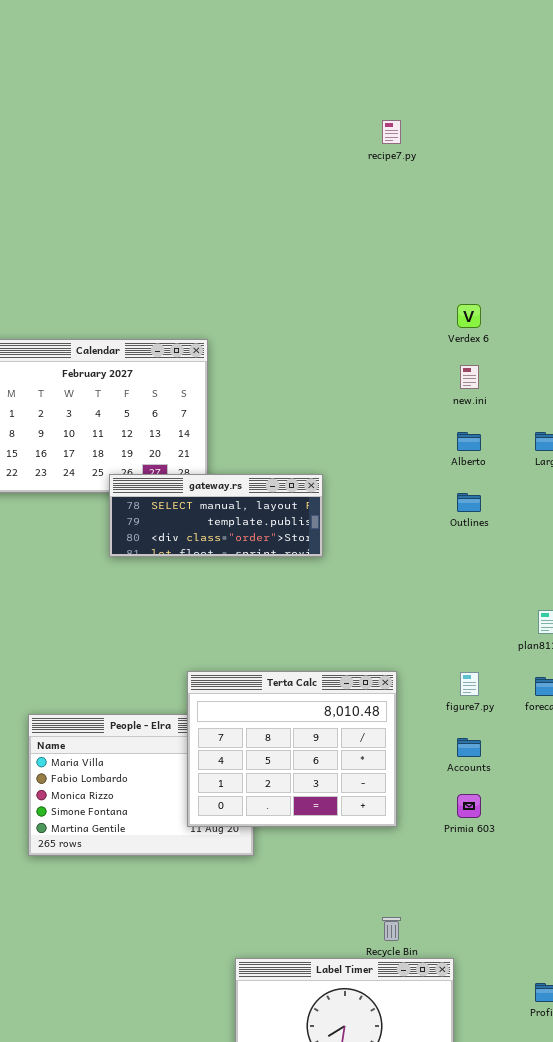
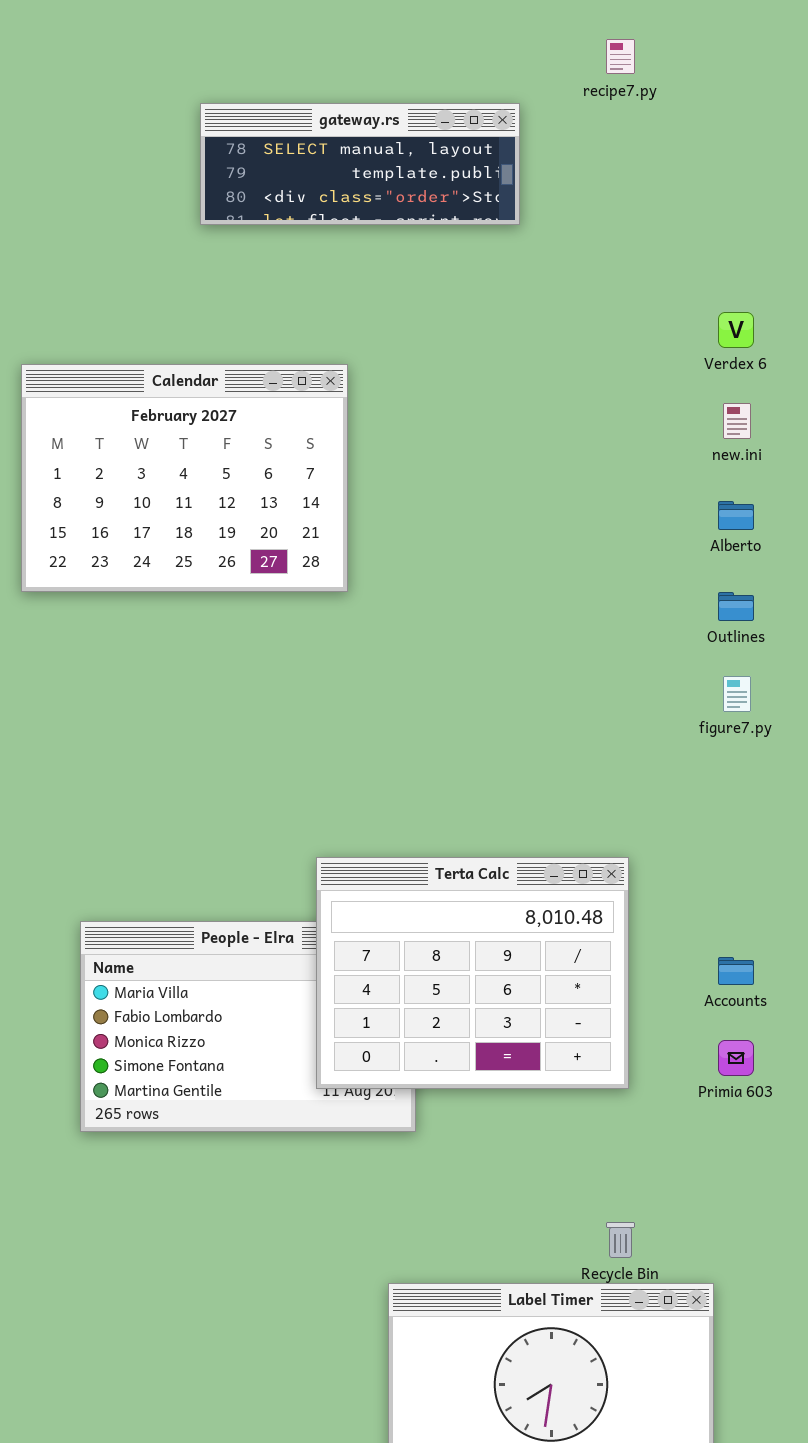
gateway.rs: [109,474,323,557] -> [200,103,520,225], moved
figure7.py: [460,672,479,696] -> [723,676,751,712], moved

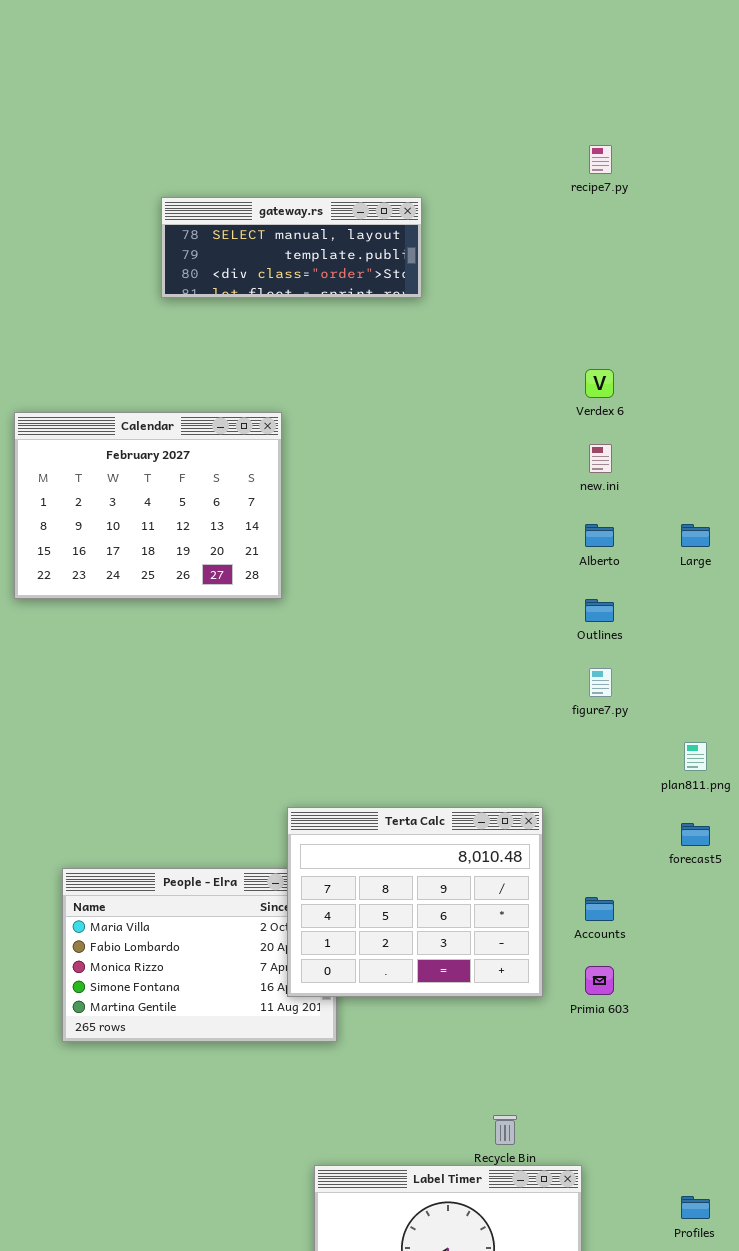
recipe7.py: [606,39,635,74] -> [589,145,612,174], moved
Terta Calc: [316,857,629,1089] -> [287,807,543,997], moved

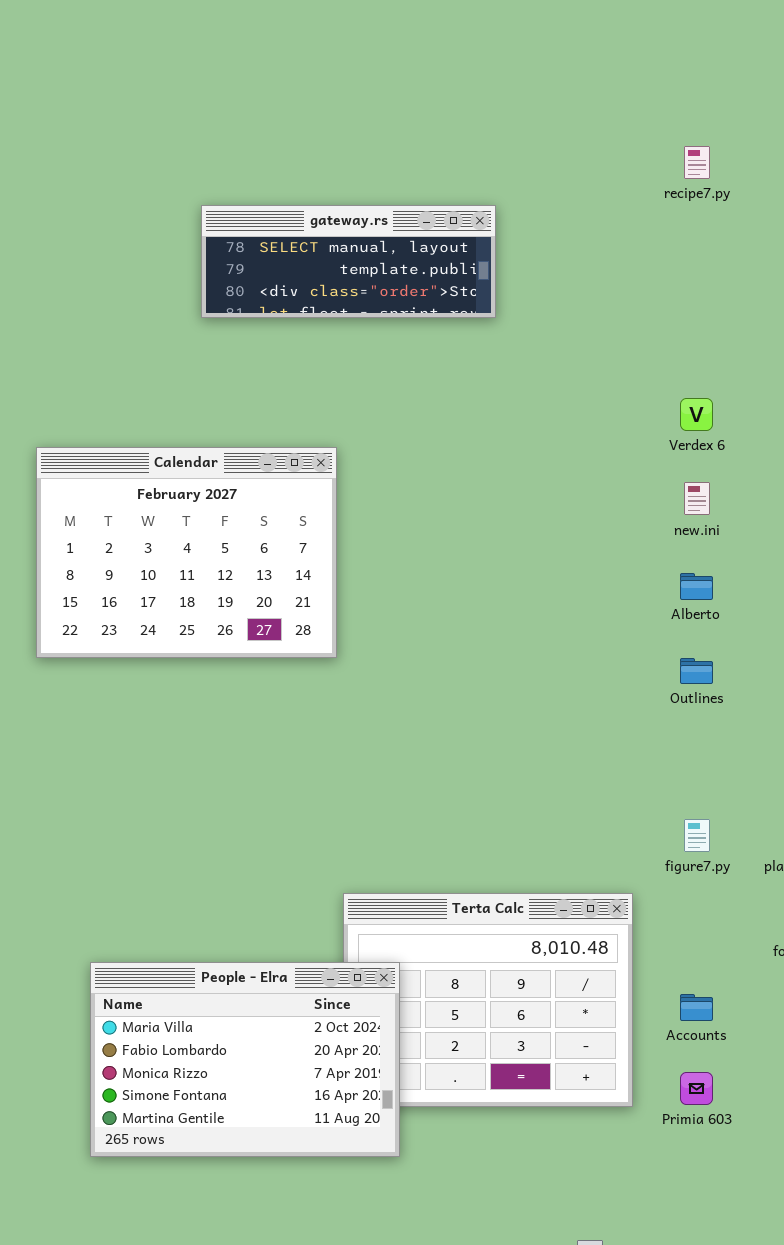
figure7.py: [589,668,612,697] -> [684,819,710,852], moved
People - Elra: [62,868,337,1042] -> [90,962,400,1157], raised

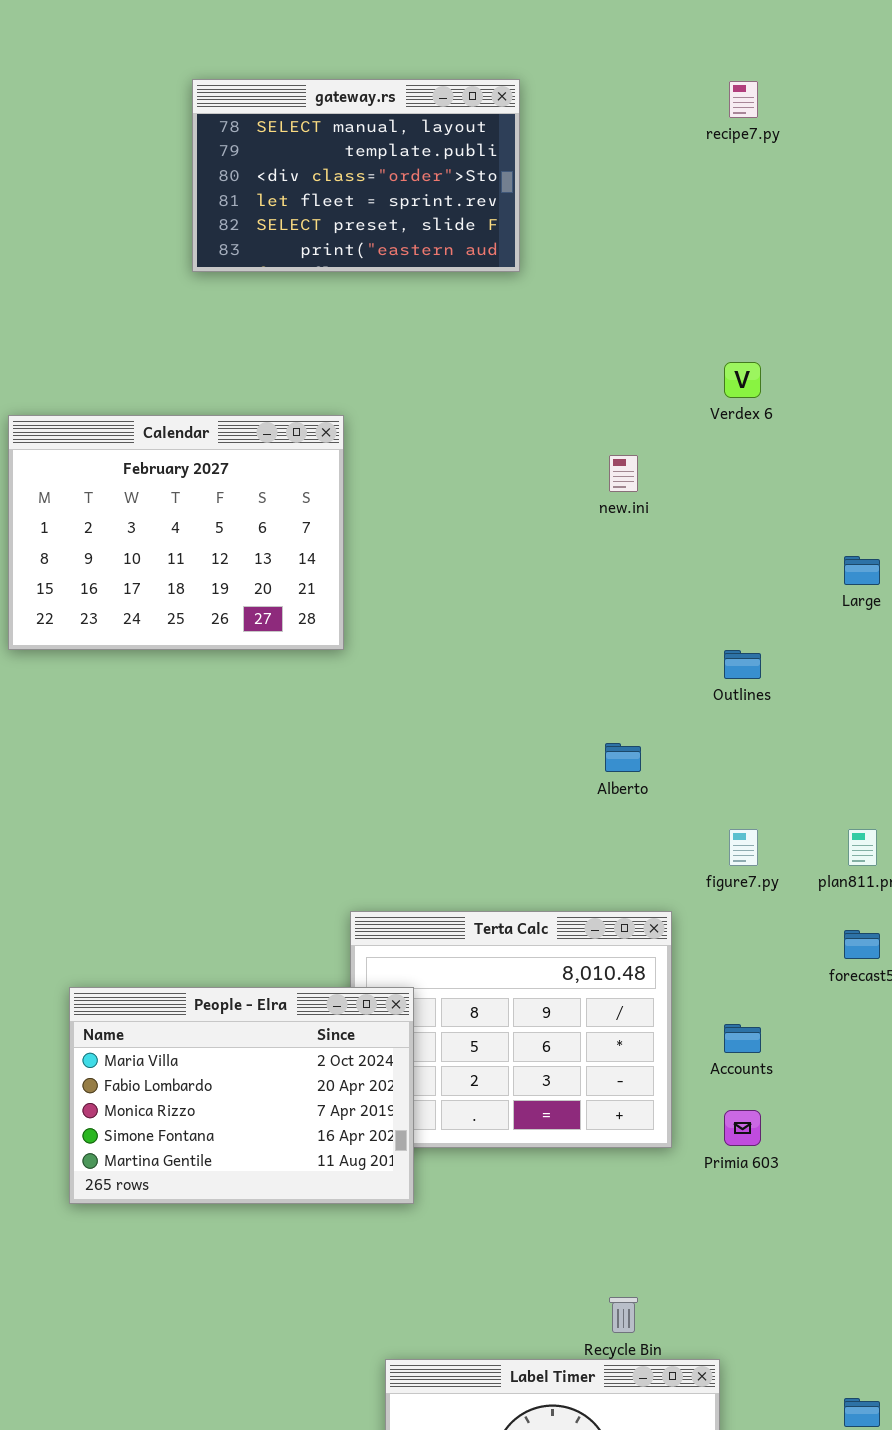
gateway.rs: [201,205,496,318] -> [192,79,520,272], resized
new.ini: [684,482,710,515] -> [609,455,638,492], moved
Alberto: [680,573,713,600] -> [605,743,641,772], moved

